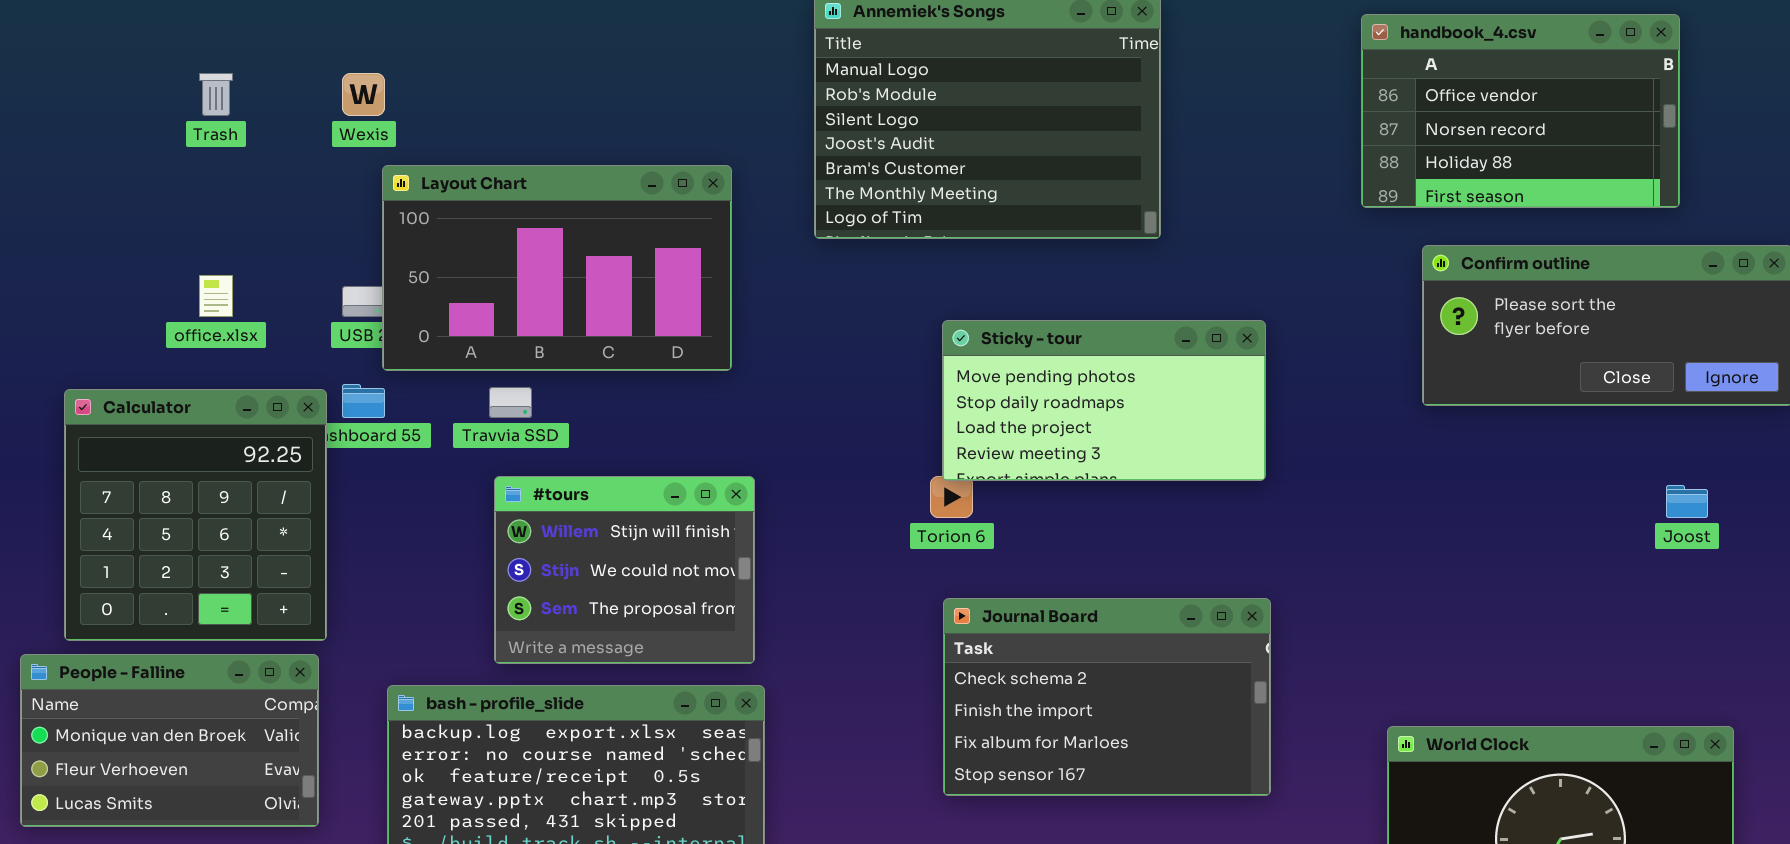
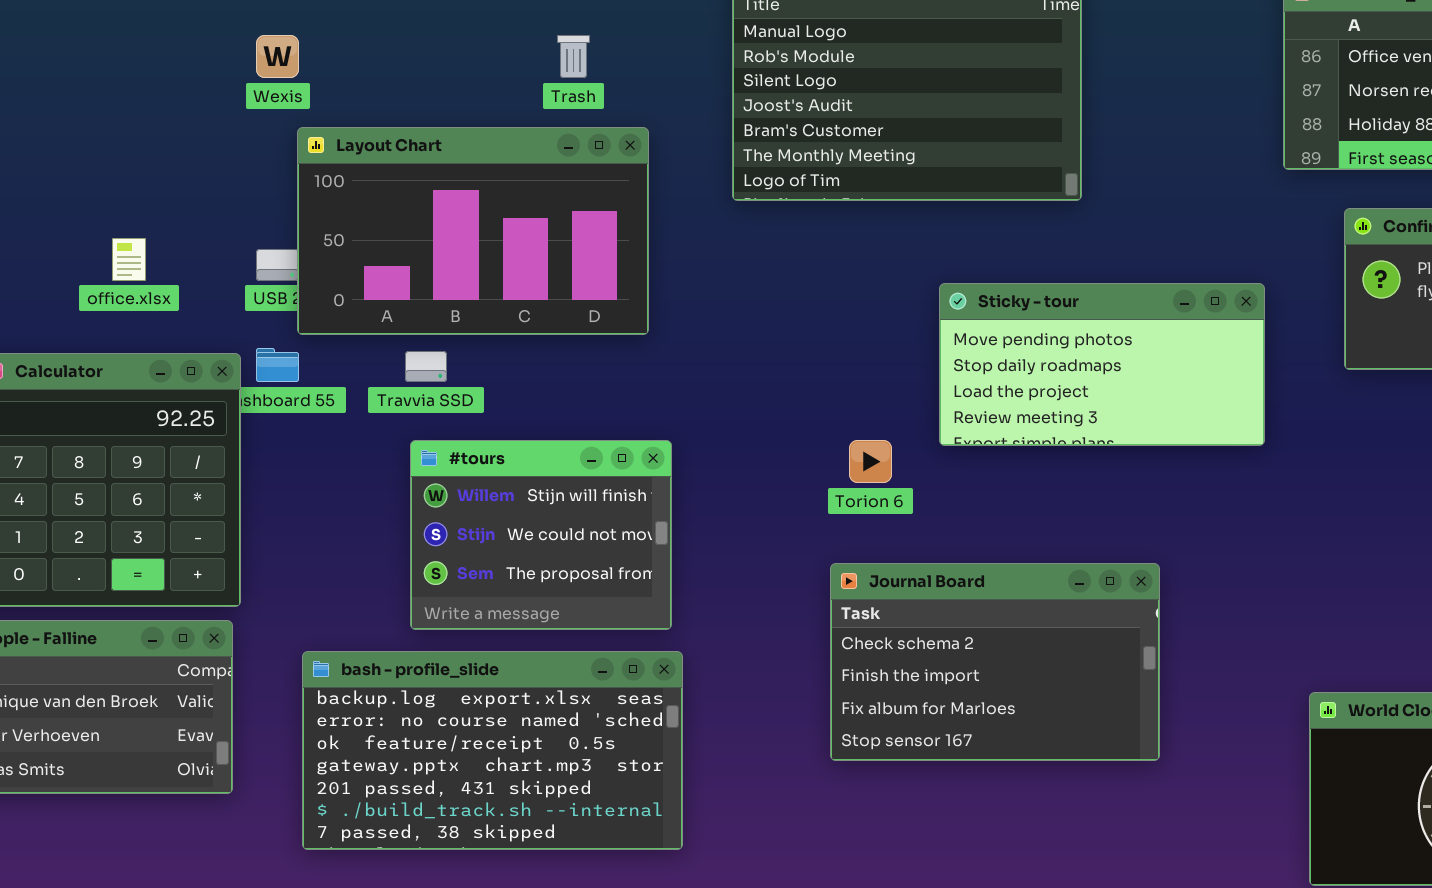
Trash: [199,73,233,116] -> [557,35,590,78], moved
Sticky - tour: [942,320,1266,481] -> [939,283,1265,446], moved
Journal Board: [943,598,1271,796] -> [830,563,1160,761], moved

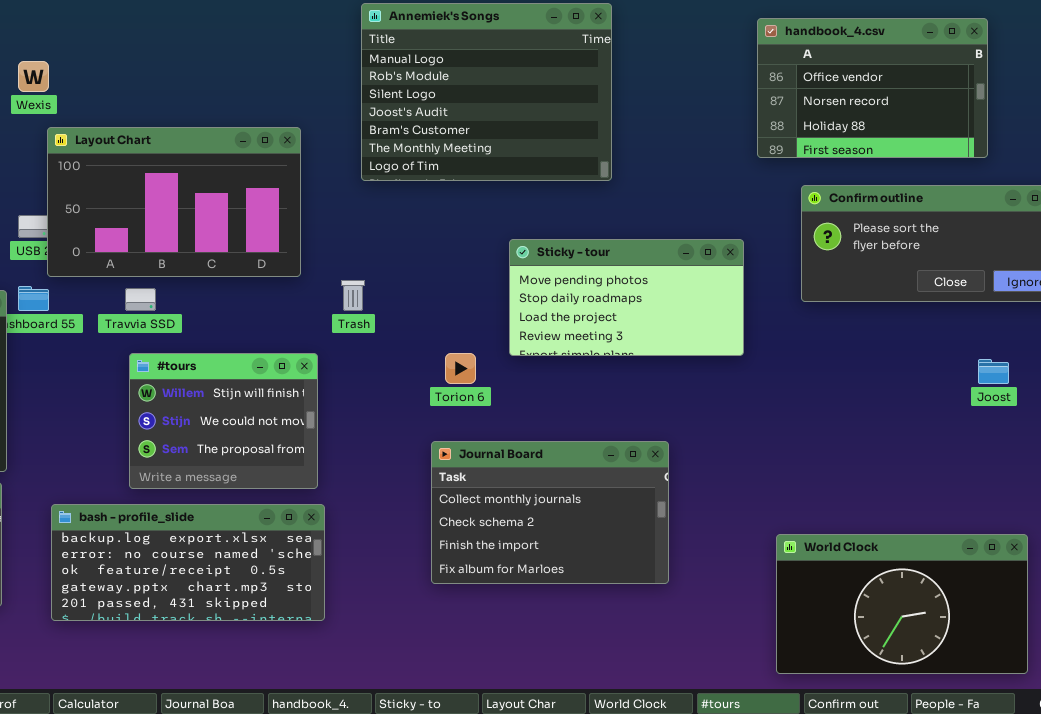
Trash: [557,35,590,78] -> [341,280,365,311], moved
Journal Board: [830,563,1160,761] -> [431,441,669,584], scrolled up 1 row
bash - profile_slide: [302,651,683,850] -> [51,504,325,621], resized

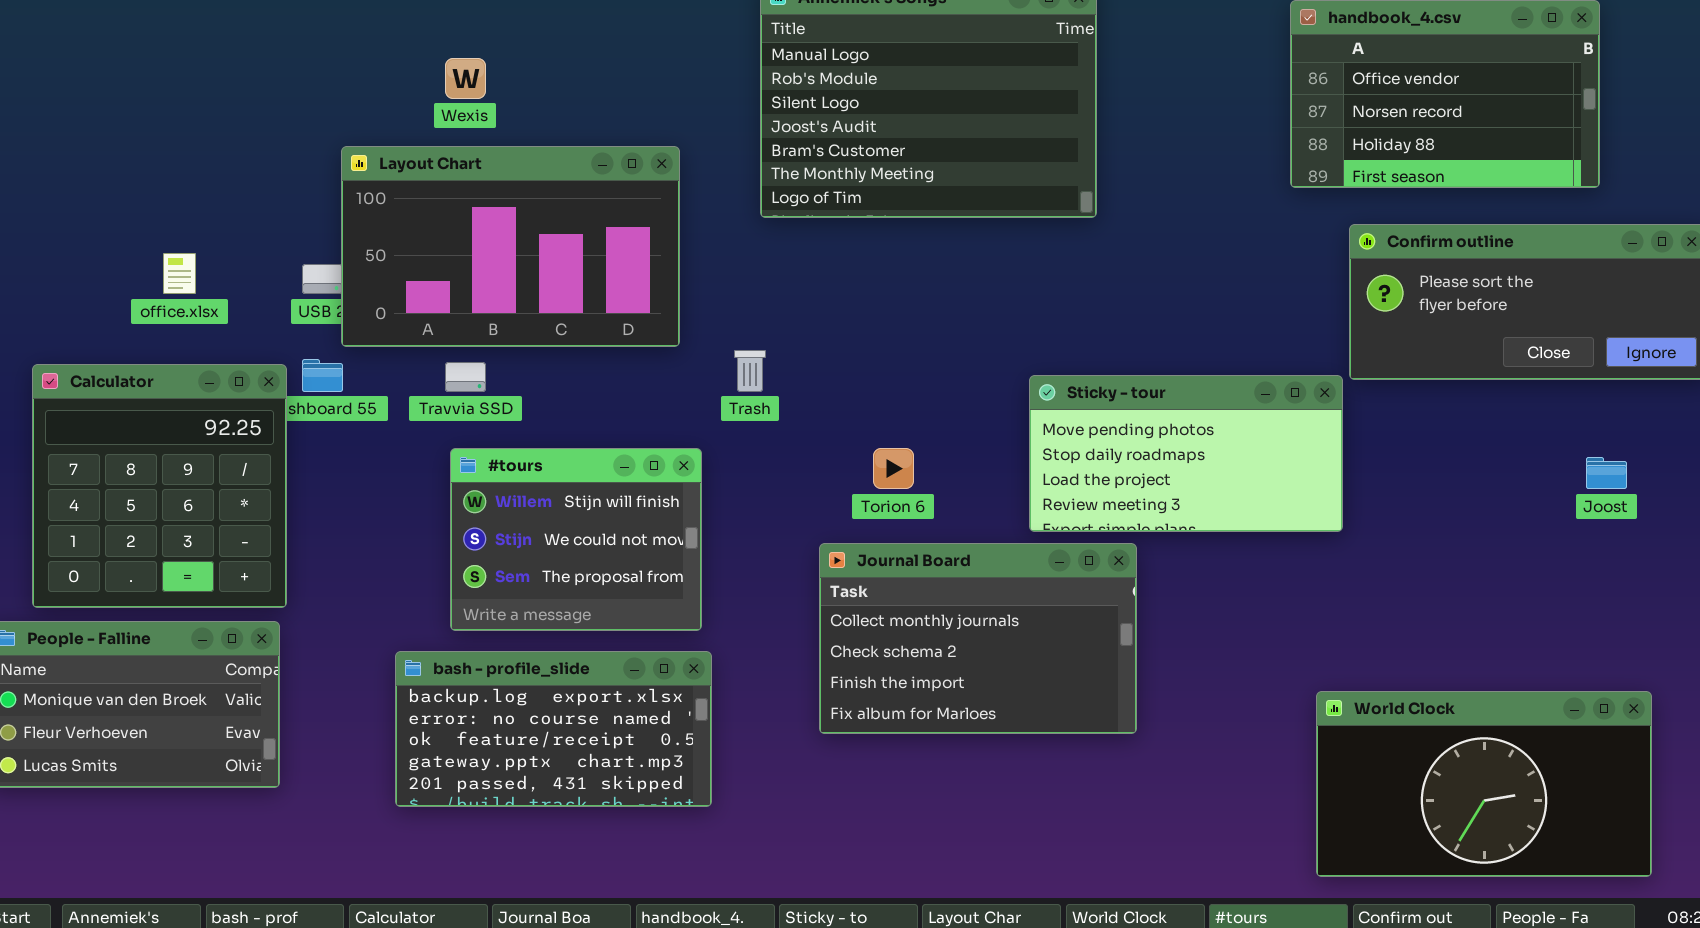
Wexis: [18,61,49,92] -> [445,58,486,99], moved
Sticky - tour: [509,239,744,356] -> [1029,375,1343,532], moved
Journal Board: [431,441,669,584] -> [819,543,1137,734], moved
bash - profile_slide: [51,504,325,621] -> [395,651,712,807], resized

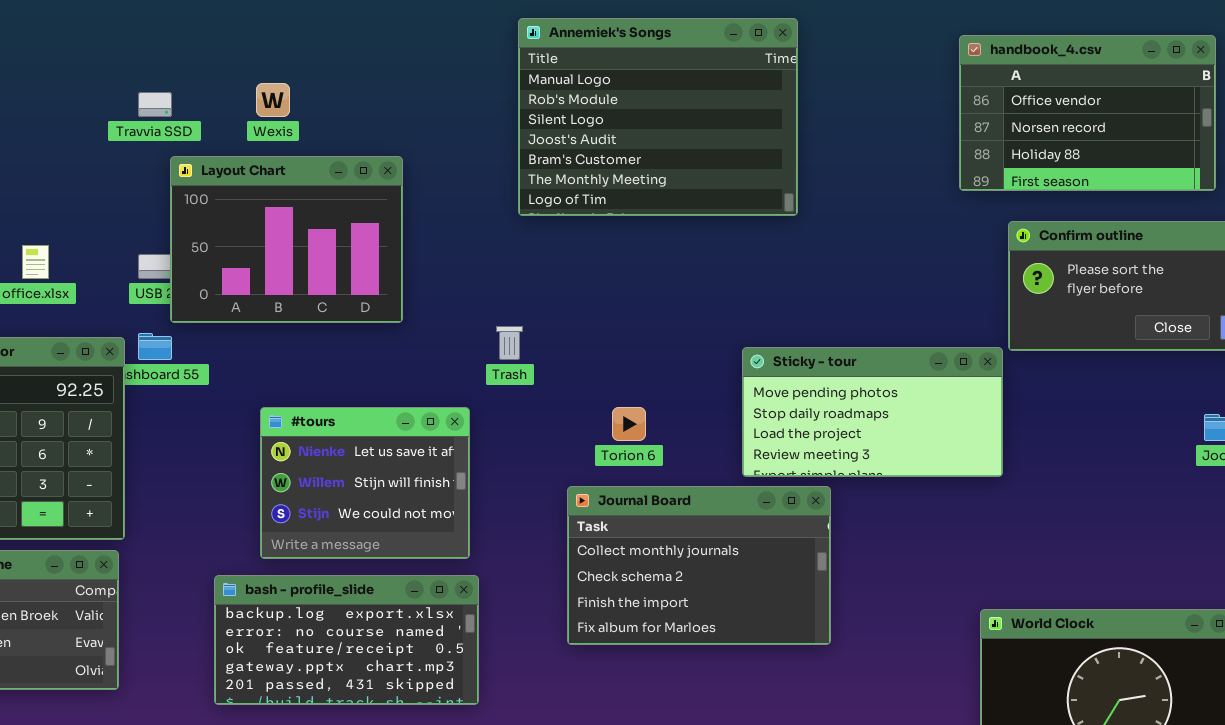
Layout Chart: [341,146,680,347] -> [170,156,403,323], resized
Travvia SSD: [445,362,486,392] -> [138,92,172,117], moved
#tours: [450,448,702,631] -> [260,407,470,559], scrolled up 1 row

